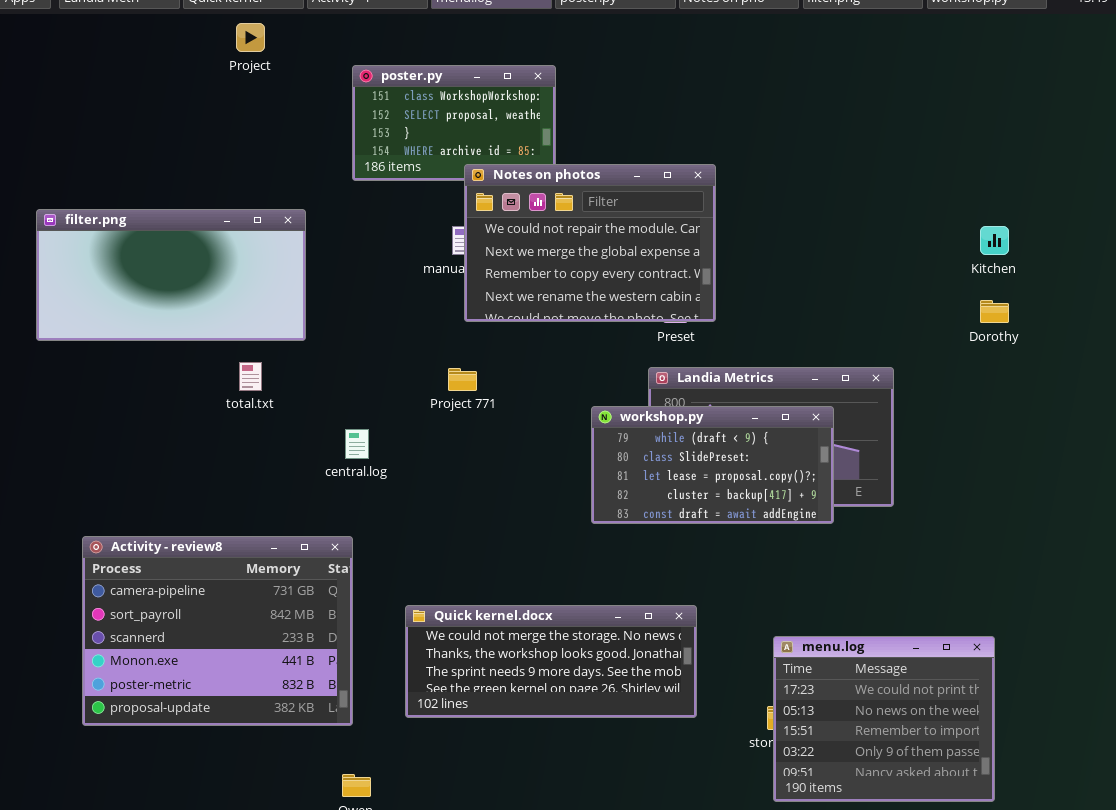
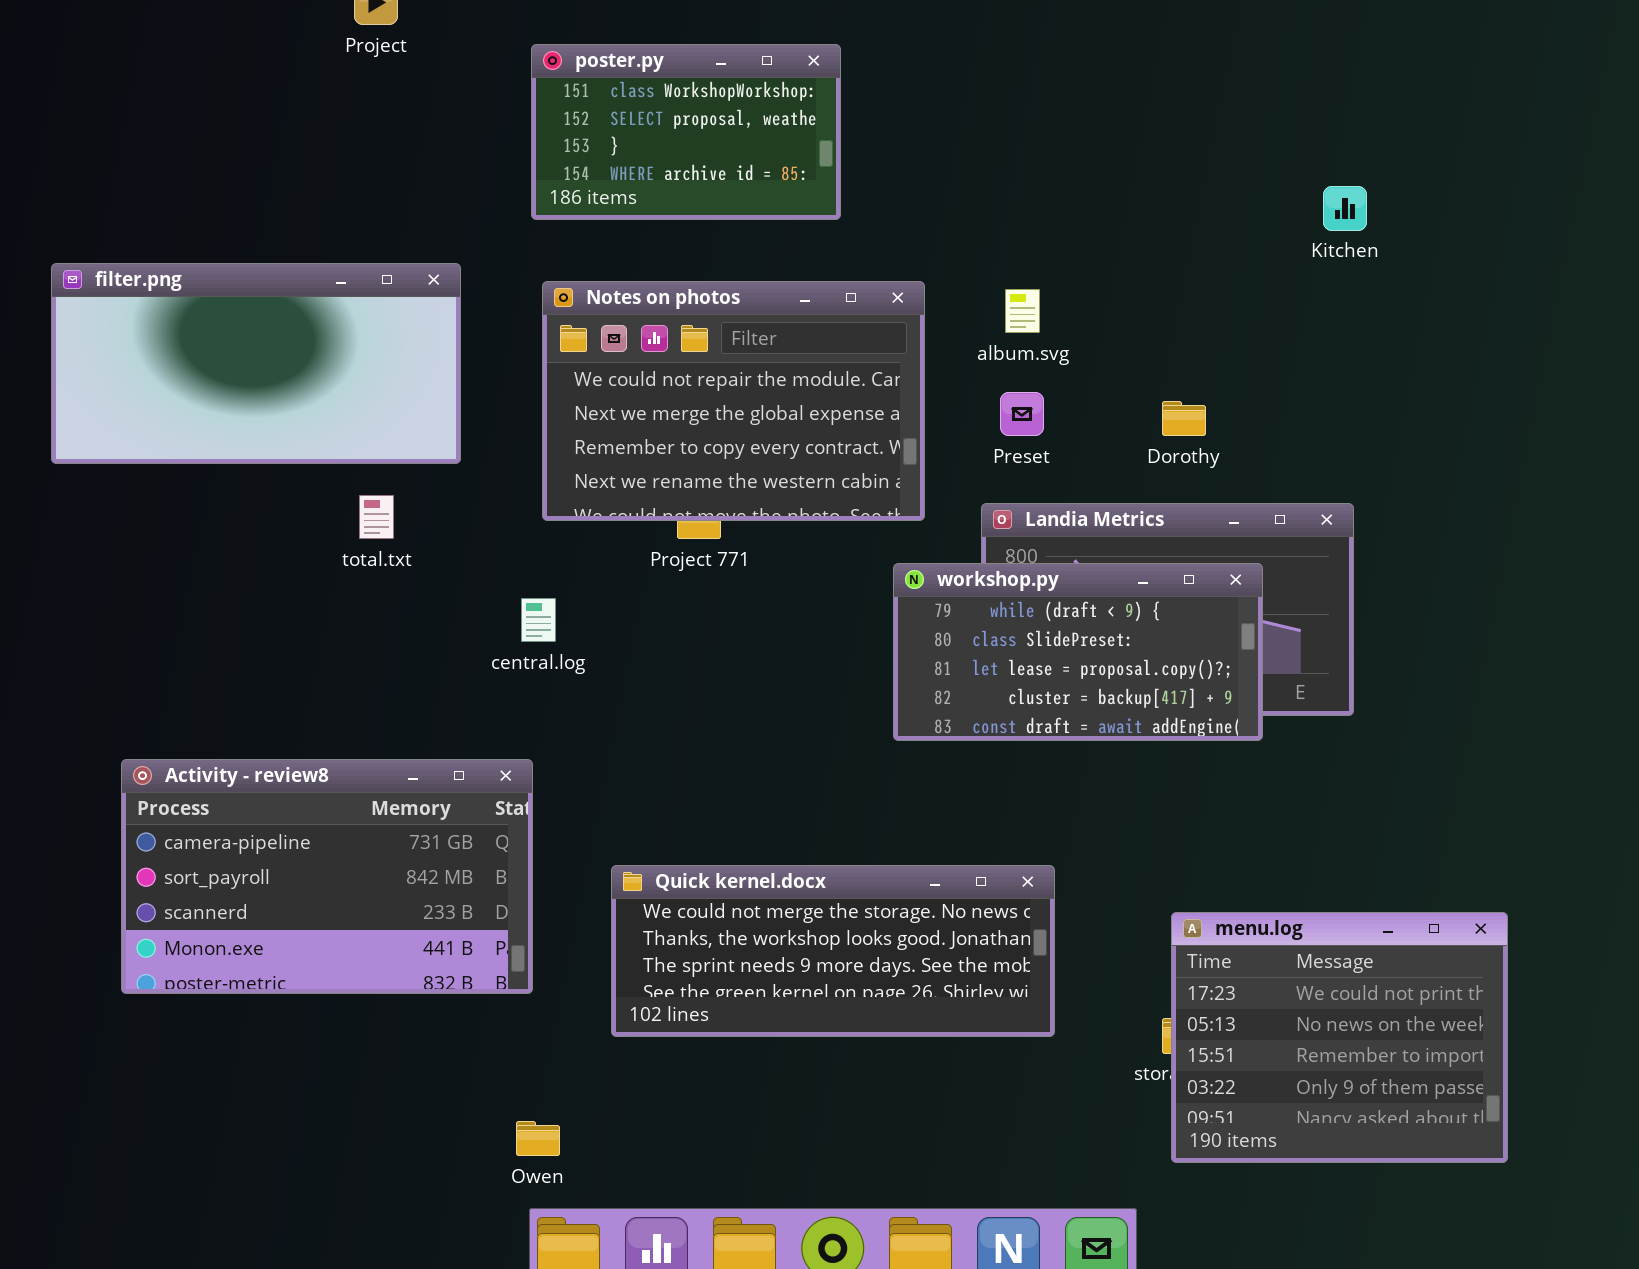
Notes on photos: [464,164,716,322] -> [542,281,925,521], moved
Kitchen: [980,226,1009,255] -> [1323,186,1367,231], moved
Dorothy: [980,300,1009,323] -> [1162,401,1206,436], moved
Activity - review8: [82,536,353,726] -> [121,759,533,994], resized

